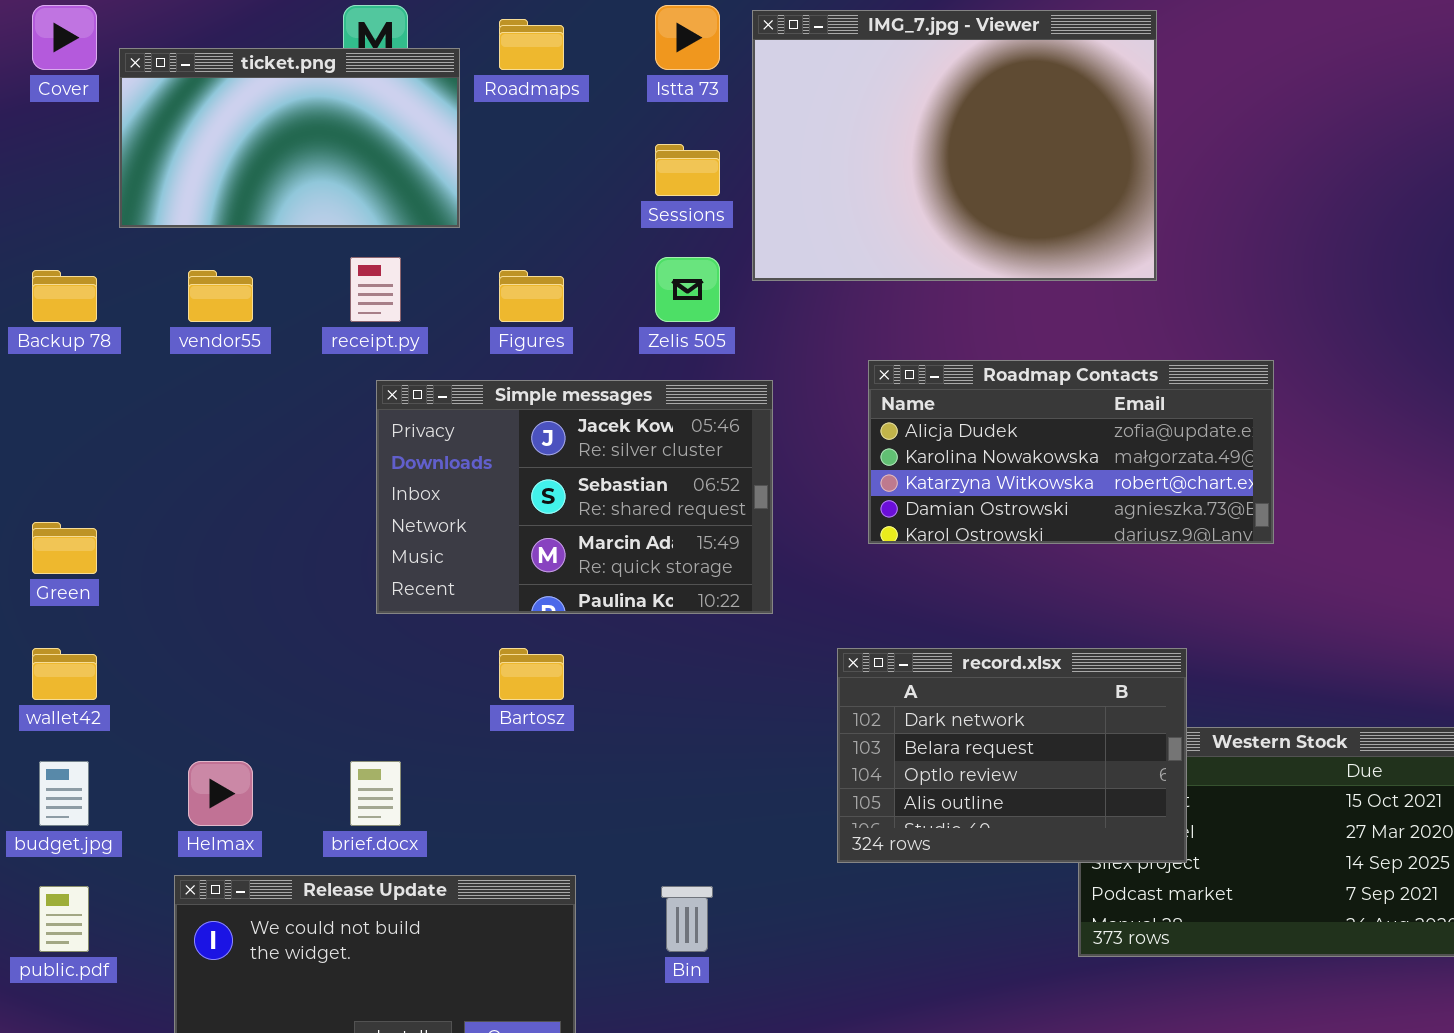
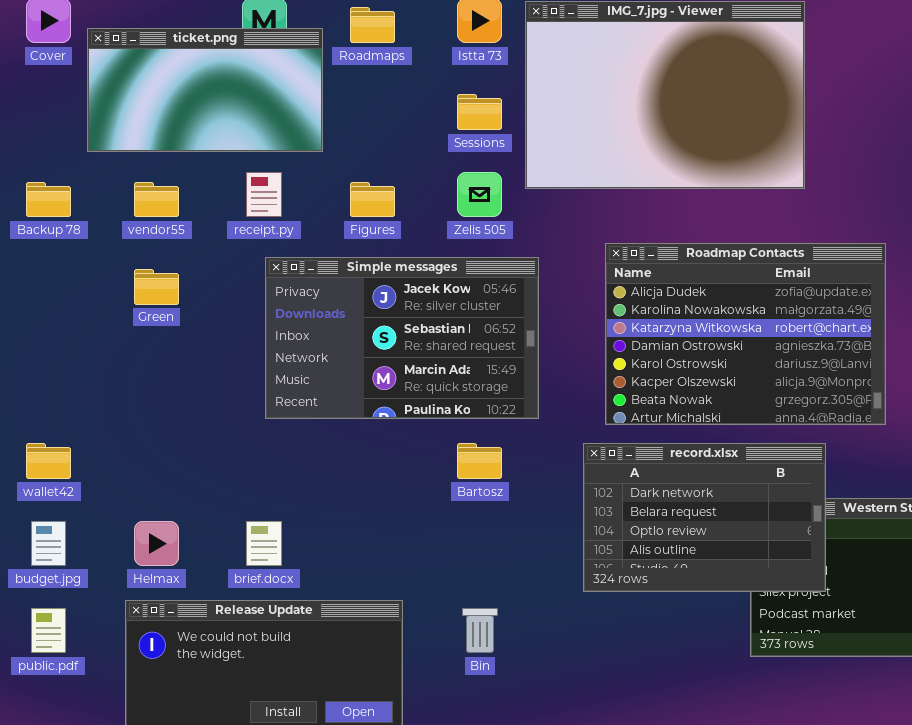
Roadmap Contacts: [868,360,1274,544] -> [605,243,886,425], resized
Green: [32,522,97,574] -> [134,269,179,305], moved
Bartosz: [499,648,564,700] -> [457,443,502,479], moved

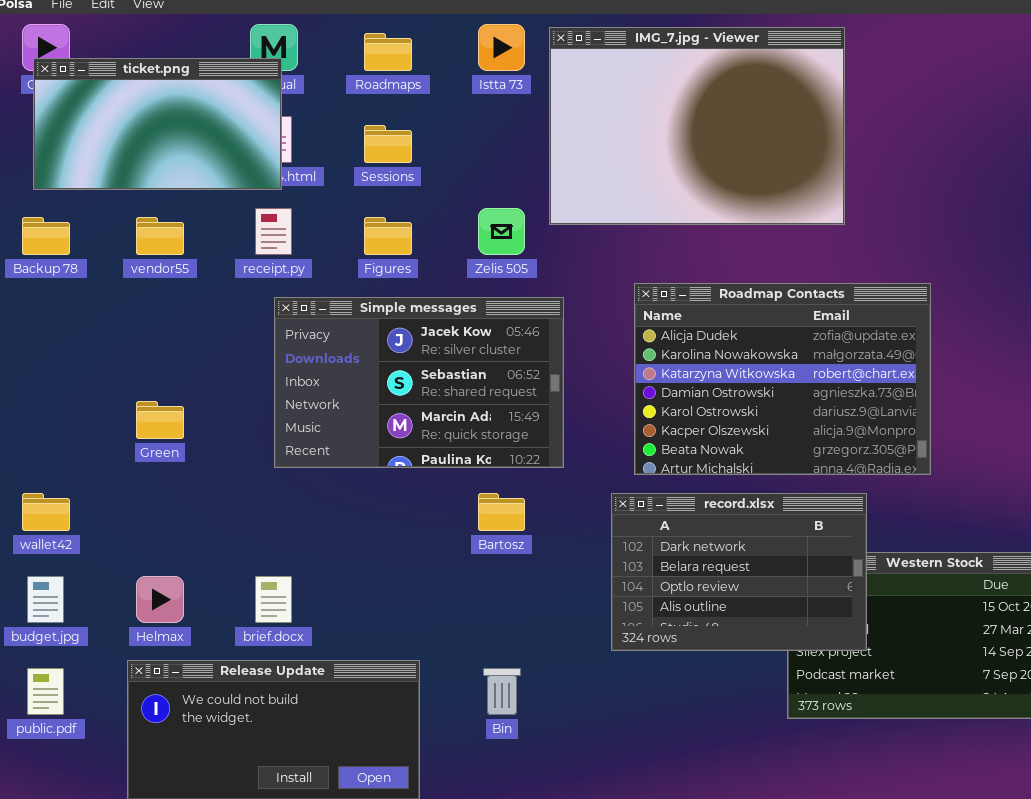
ticket.png: [87,28,323,152] -> [33,58,282,190], moved
Sessions: [457,94,502,130] -> [364,125,412,163], moved
Green: [134,269,179,305] -> [136,401,184,439], moved

